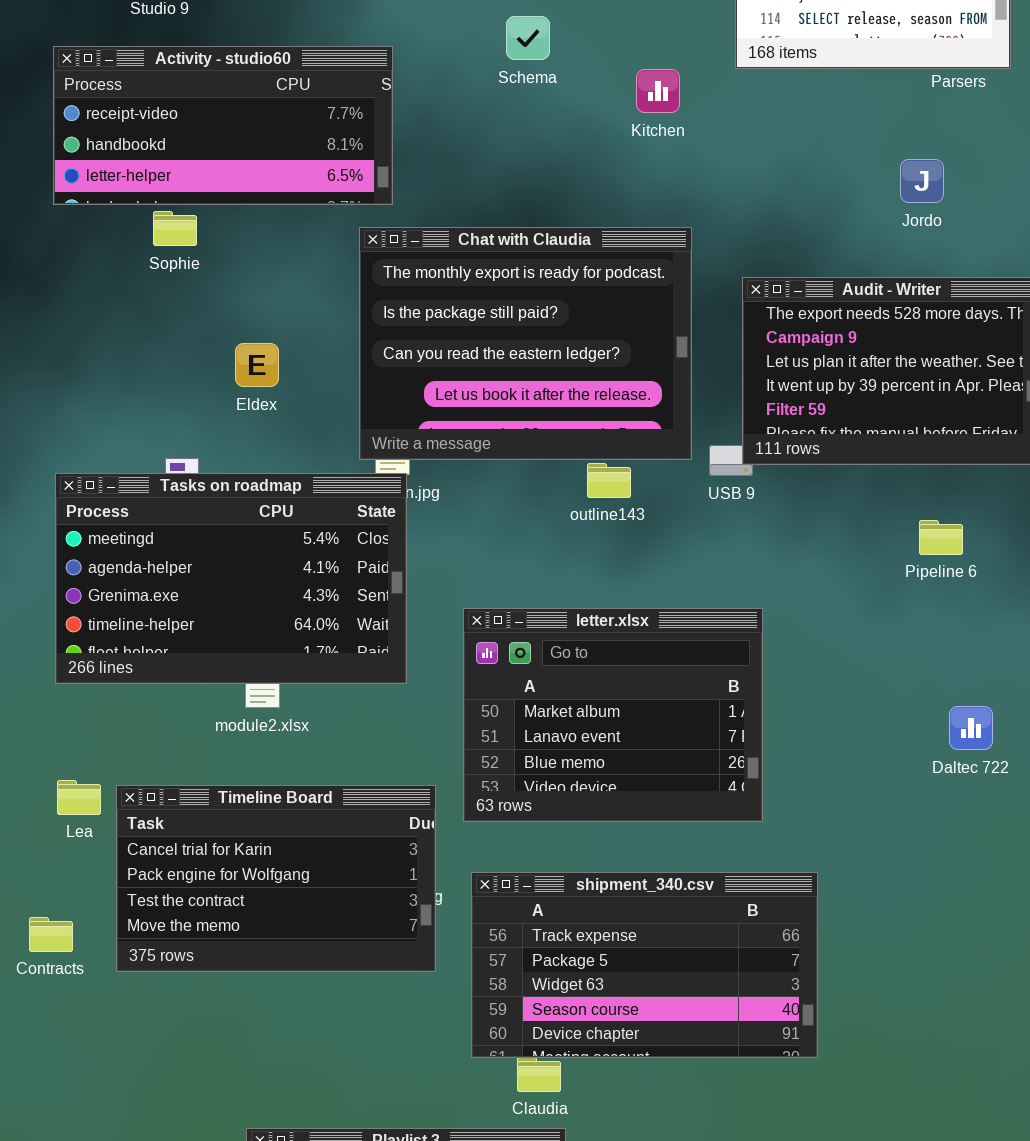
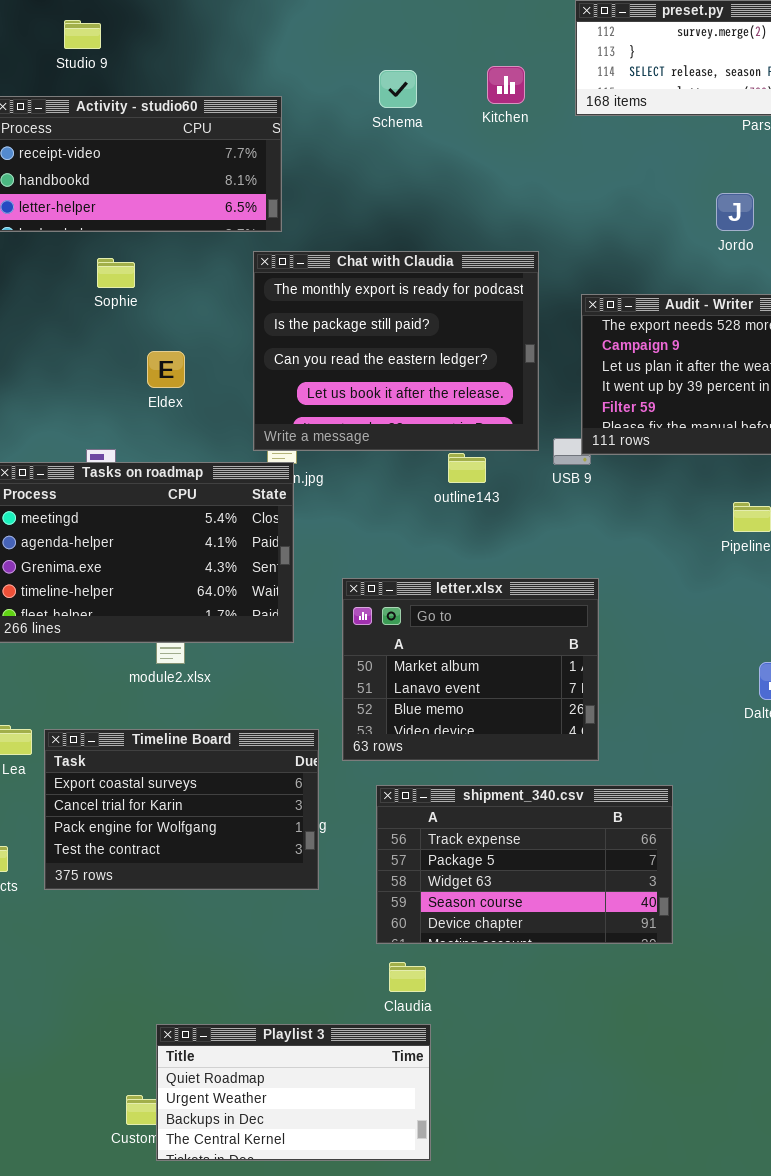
Kitchen: [636,69,680,113] -> [487,66,525,104], moved
Sophie: [153,211,197,246] -> [97,258,135,288], moved
Timeline Board: [116,785,436,972] -> [44,729,319,890], scrolled up 1 row
shipment_340.csv: [471,872,818,1058] -> [376,785,673,944], moved

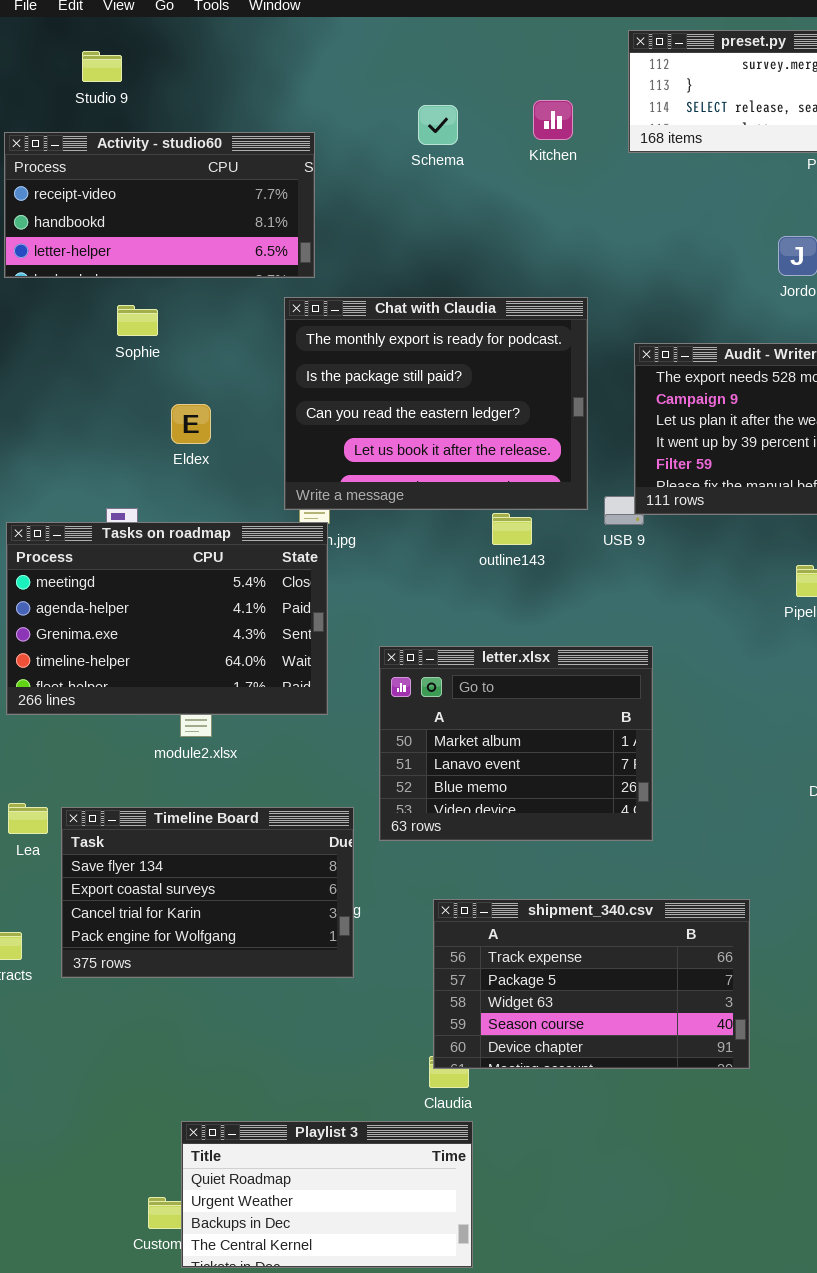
Timeline Board: [44,729,319,890] -> [61,807,354,978], scrolled up 1 row
shipment_340.csv: [376,785,673,944] -> [433,899,750,1069], moved

